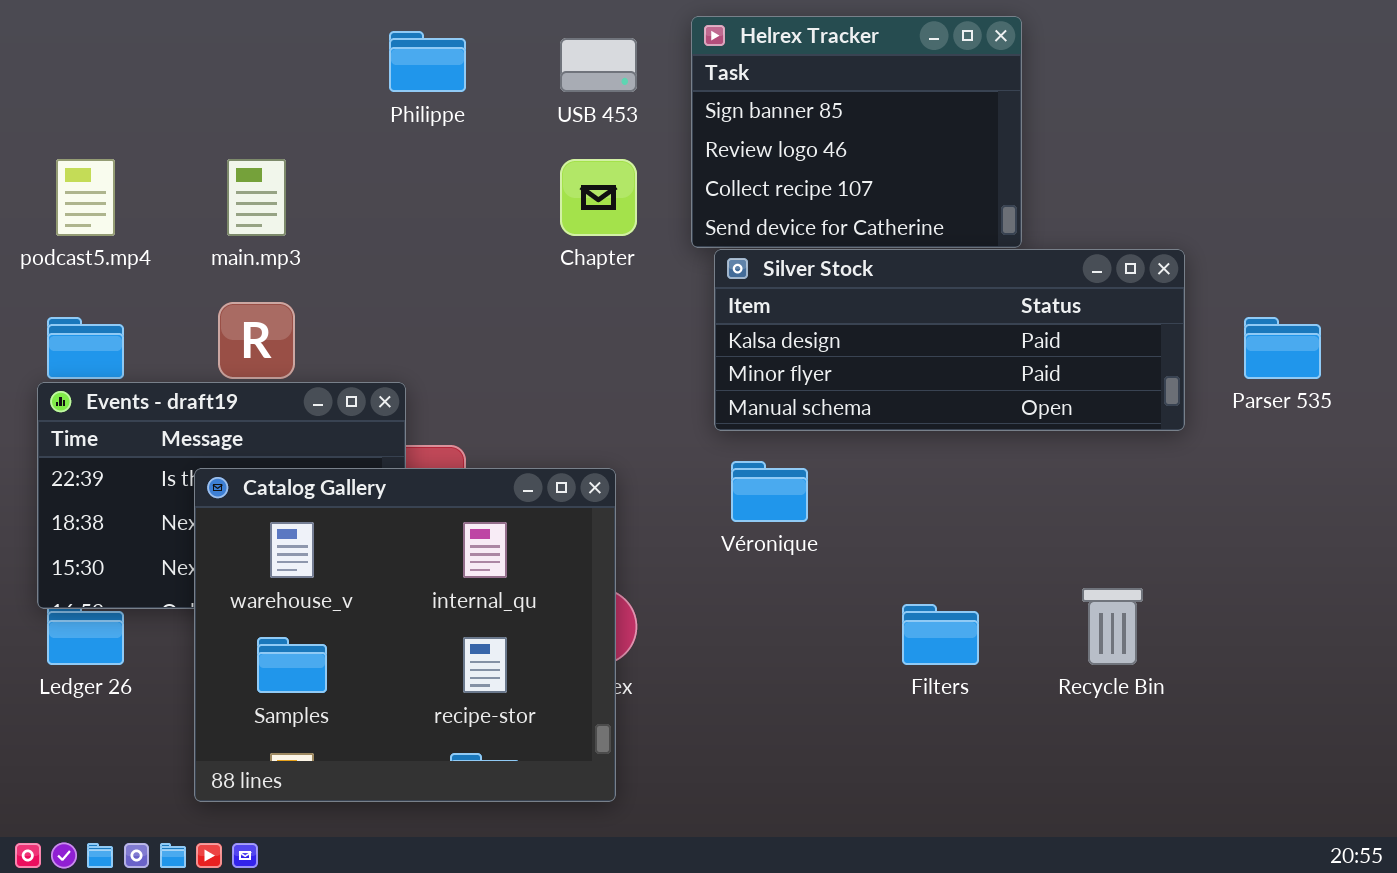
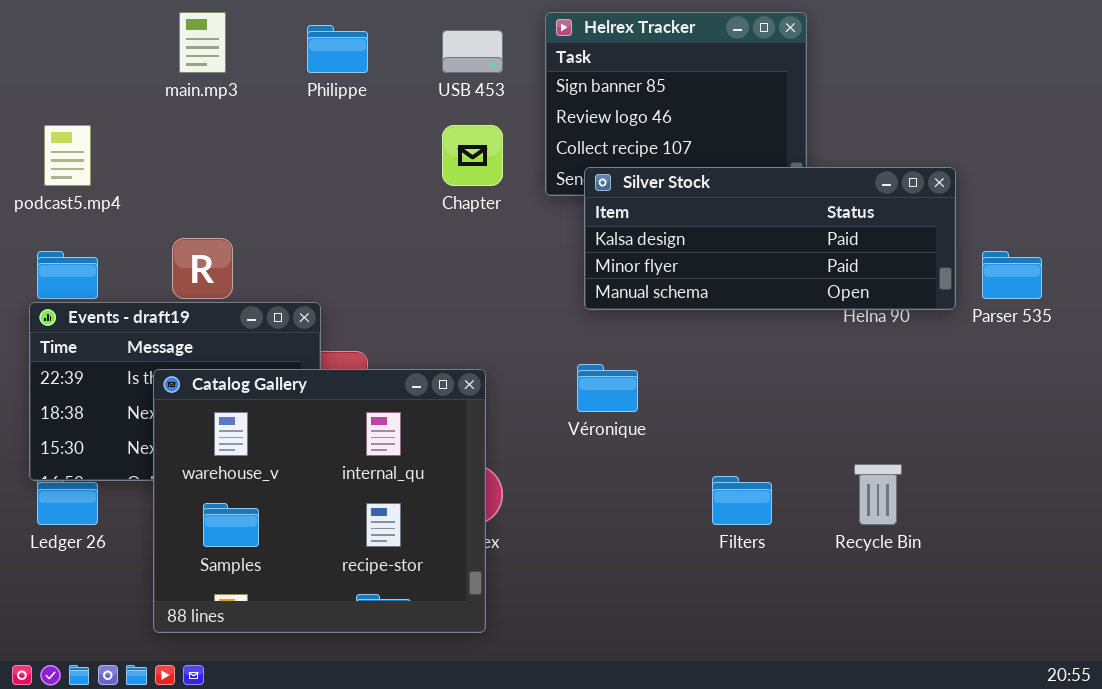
main.mp3: [227,159,286,236] -> [179,12,226,73], moved
Silver Stock: [714,249,1185,431] -> [584,167,956,310], moved

